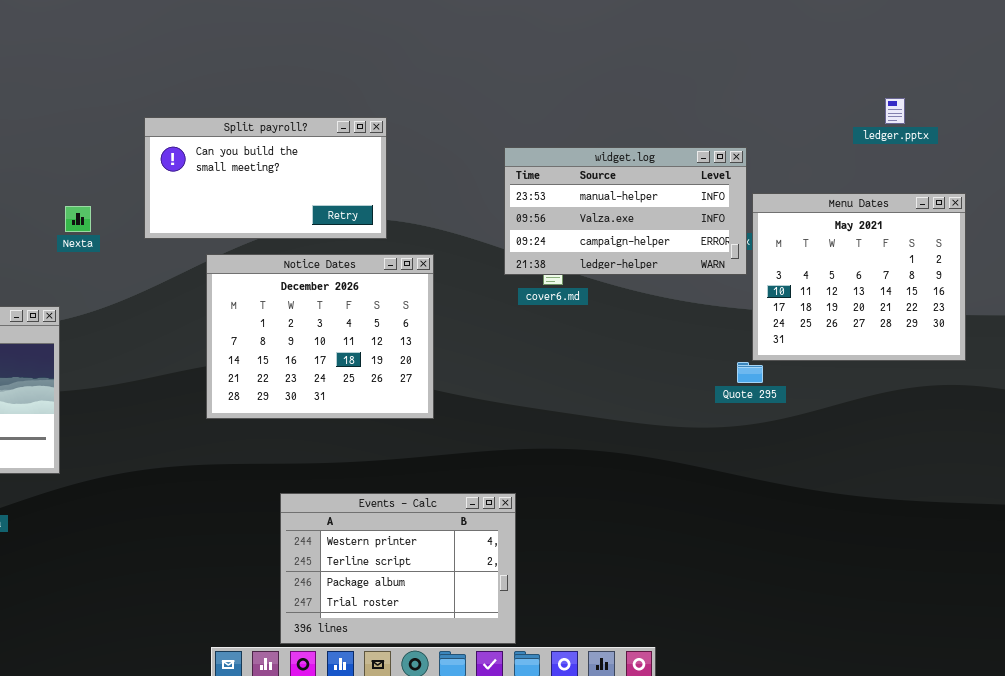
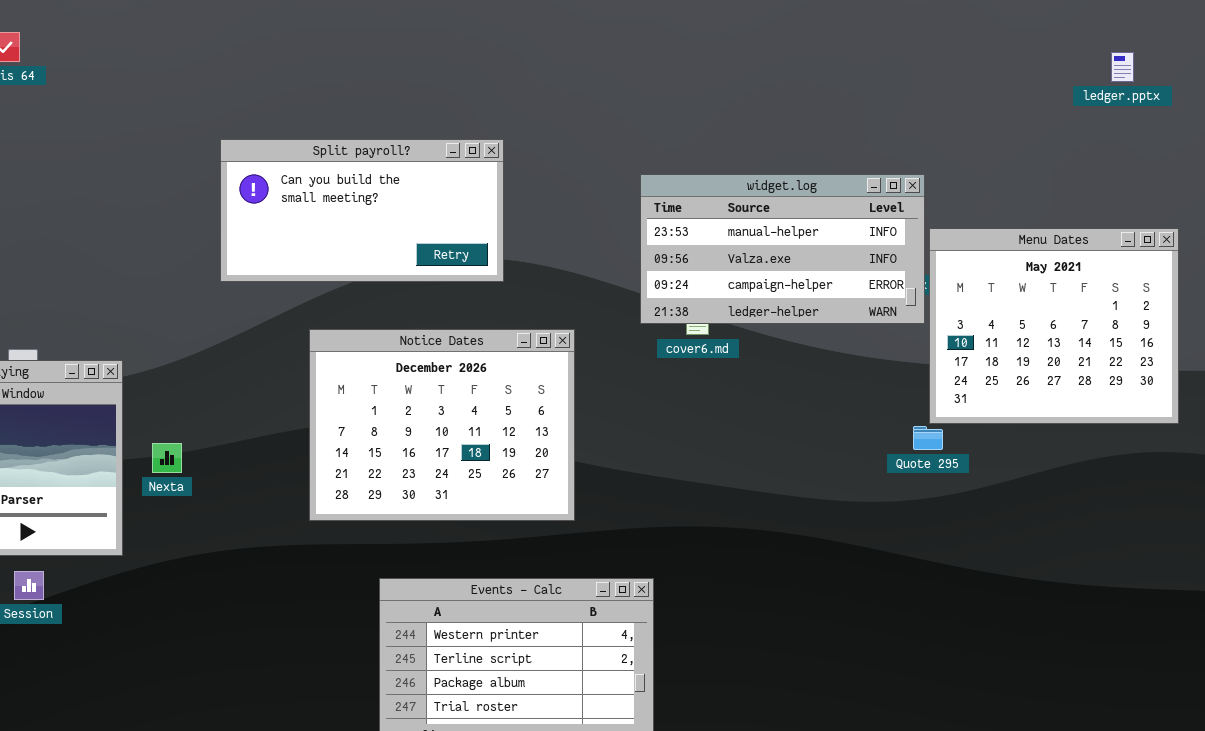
ledger.pptx: [885,98,905,124] -> [1111,52,1134,82], moved
Nexta: [65,206,91,232] -> [152,443,182,473], moved
Notice Dates: [206,254,434,419] -> [309,329,575,521], moved

